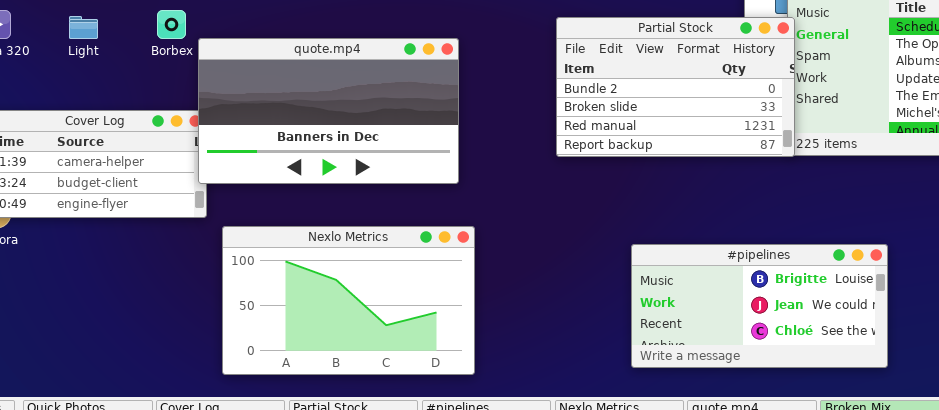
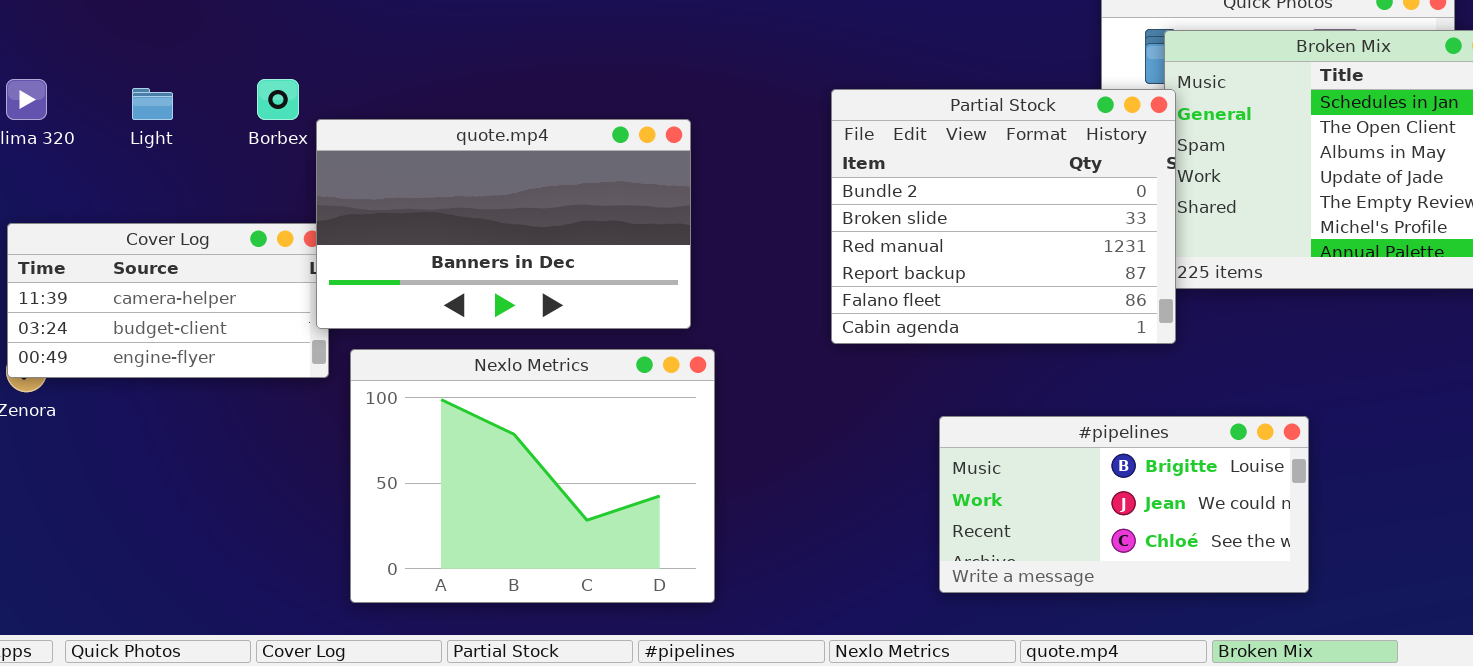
Partial Stock: [556,17,795,157] -> [831,89,1176,344], resized
Nexlo Metrics: [222,226,475,375] -> [350,349,715,603], resized

